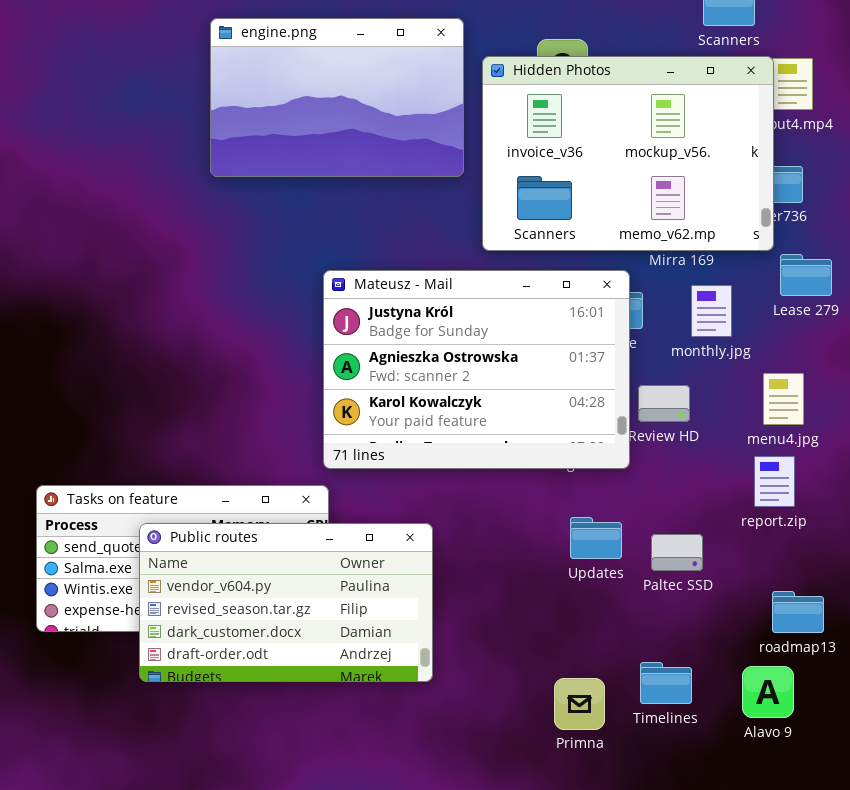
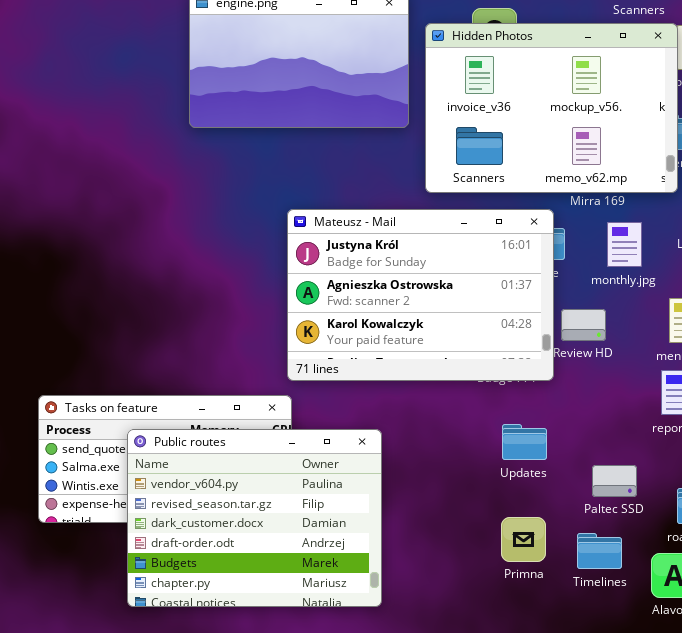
Public routes: [139,523,433,682] -> [127,429,382,607], resized
Paltec SSD: [651,534,703,571] -> [592,465,637,497], moved
Timelines: [640,662,692,704] -> [577,533,622,569], moved
Primna: [554,678,605,730] -> [501,517,546,562], moved

